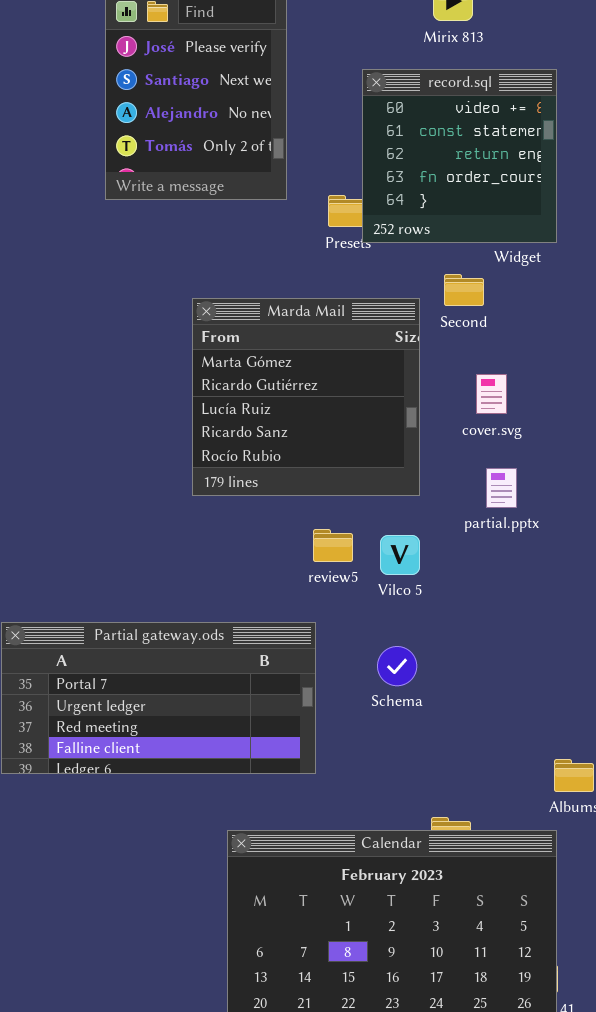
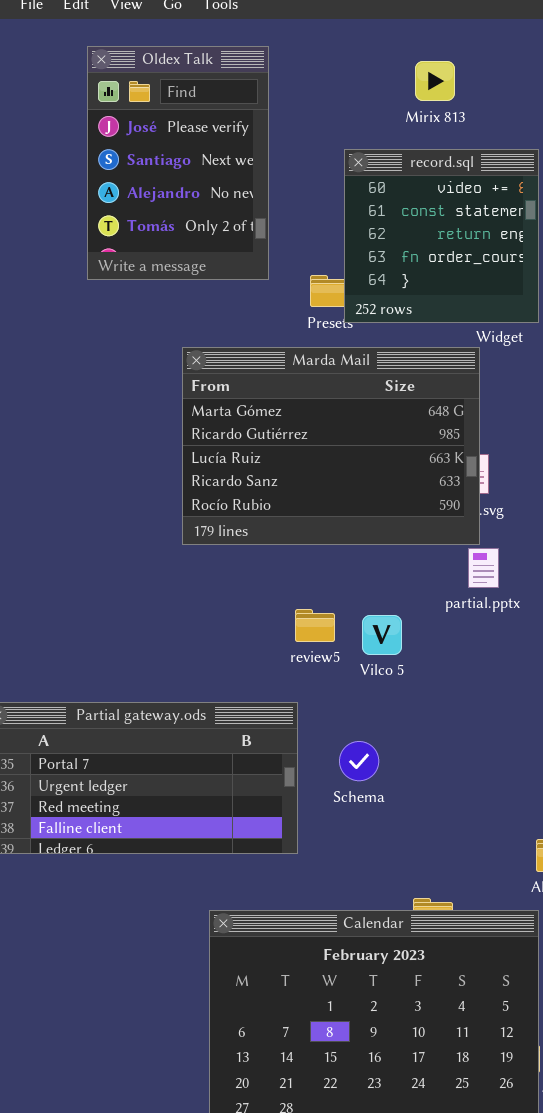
Marda Mail: [192,298,420,496] -> [182,347,480,545], moved, resized
Schema: [377,646,417,686] -> [339,741,379,781], moved

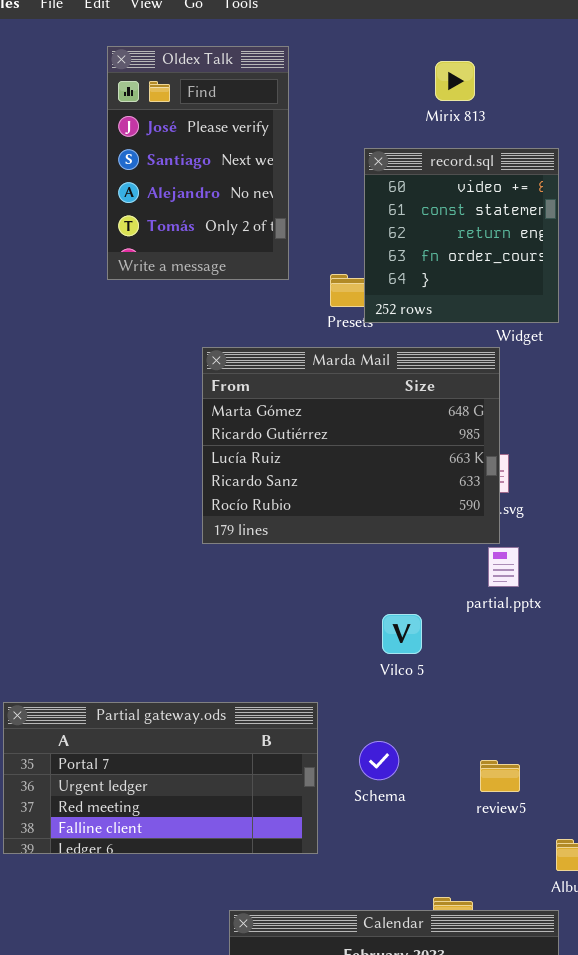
review5: [295,609,335,642] -> [480,760,520,792], moved

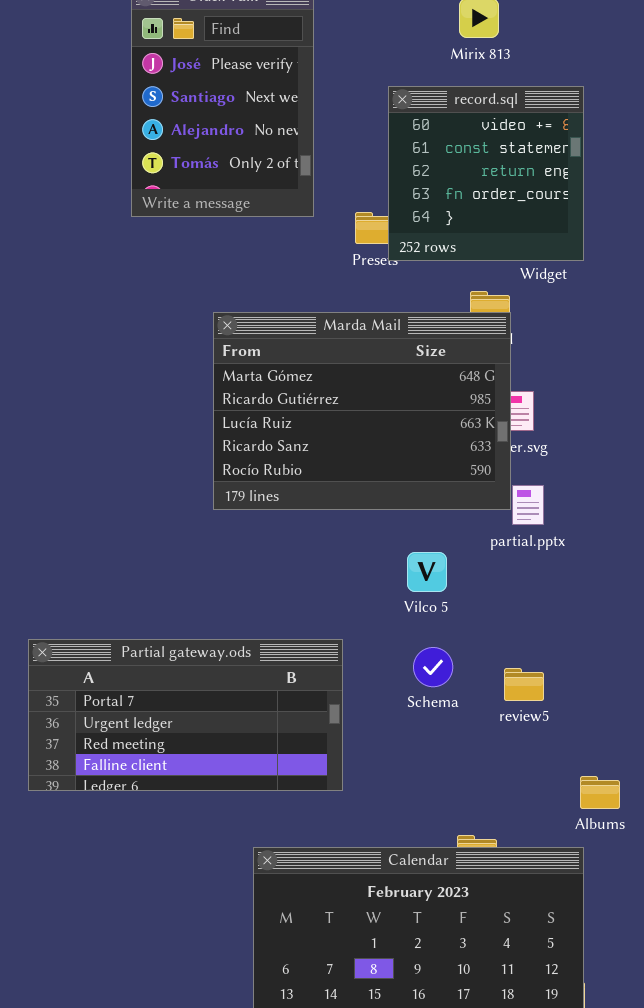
Marda Mail: [202,347,500,544] -> [213,312,511,510], moved
Schema: [359,741,399,780] -> [413,647,453,687], moved
review5: [480,760,520,792] -> [504,668,544,701], moved

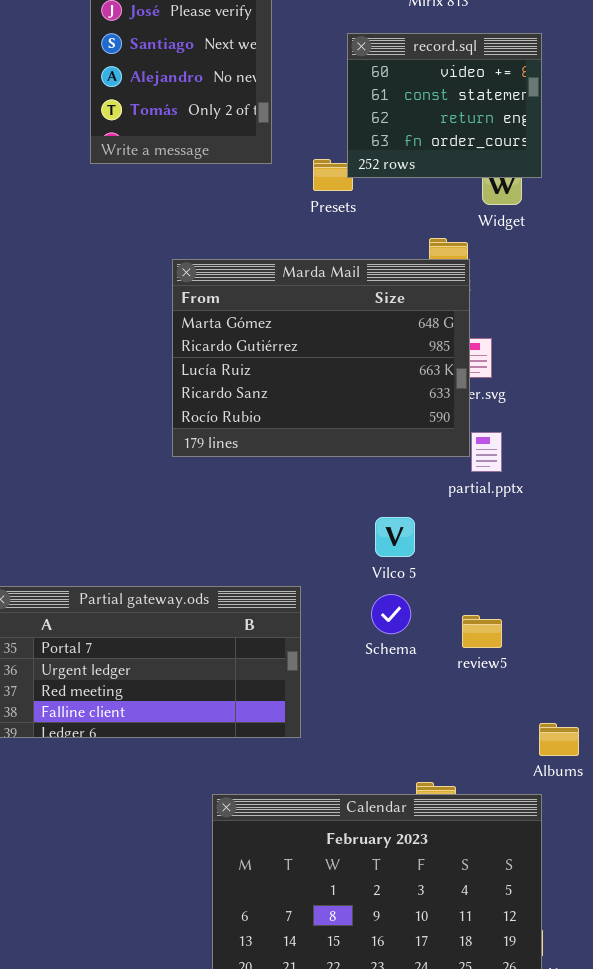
record.sql: [388,86,584,261] -> [347,33,542,178], resized
Vilco 5: [407,552,447,592] -> [375,517,415,557], moved

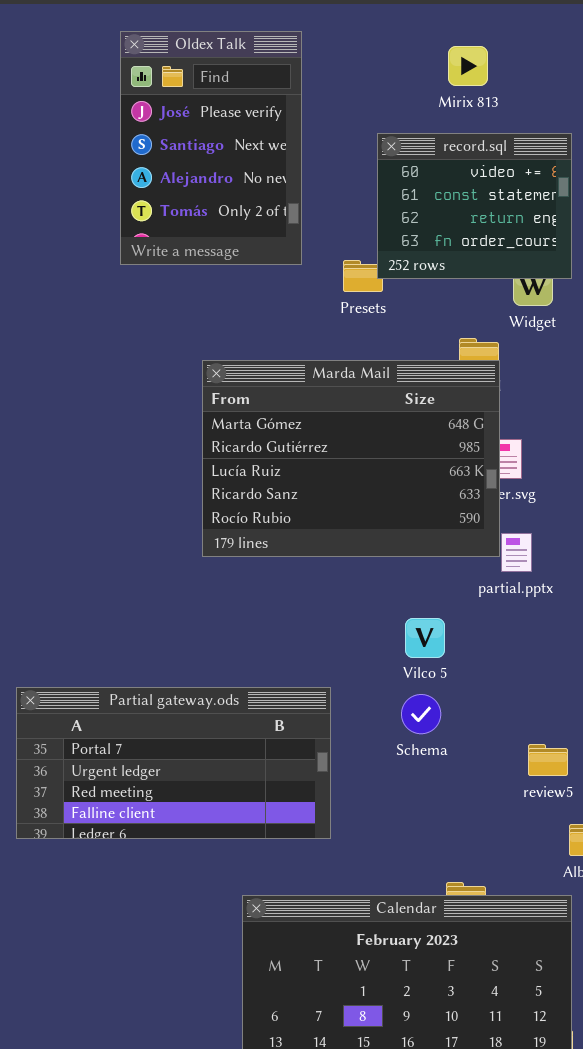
review5: [462,615,502,648] -> [528,744,568,776], moved

